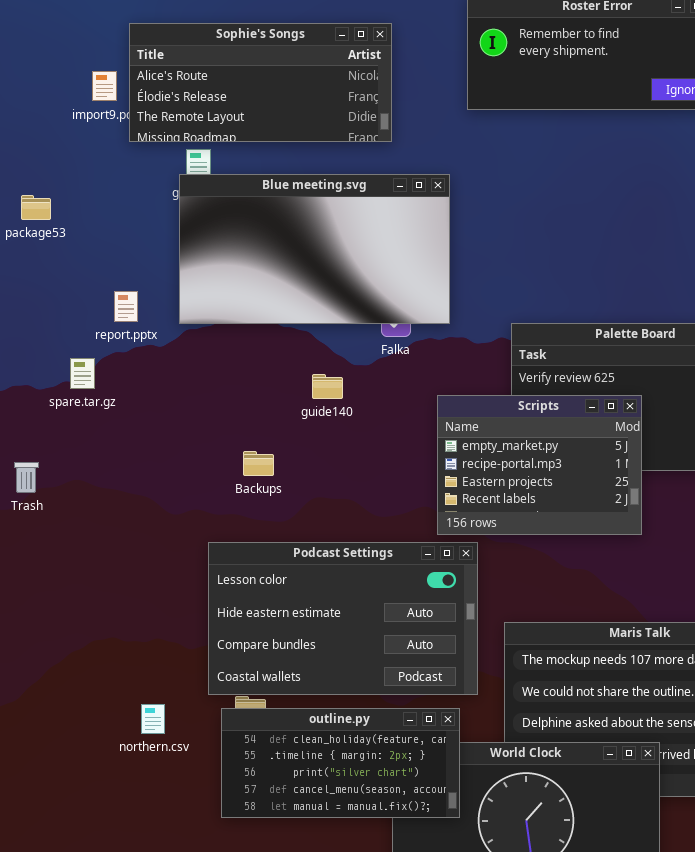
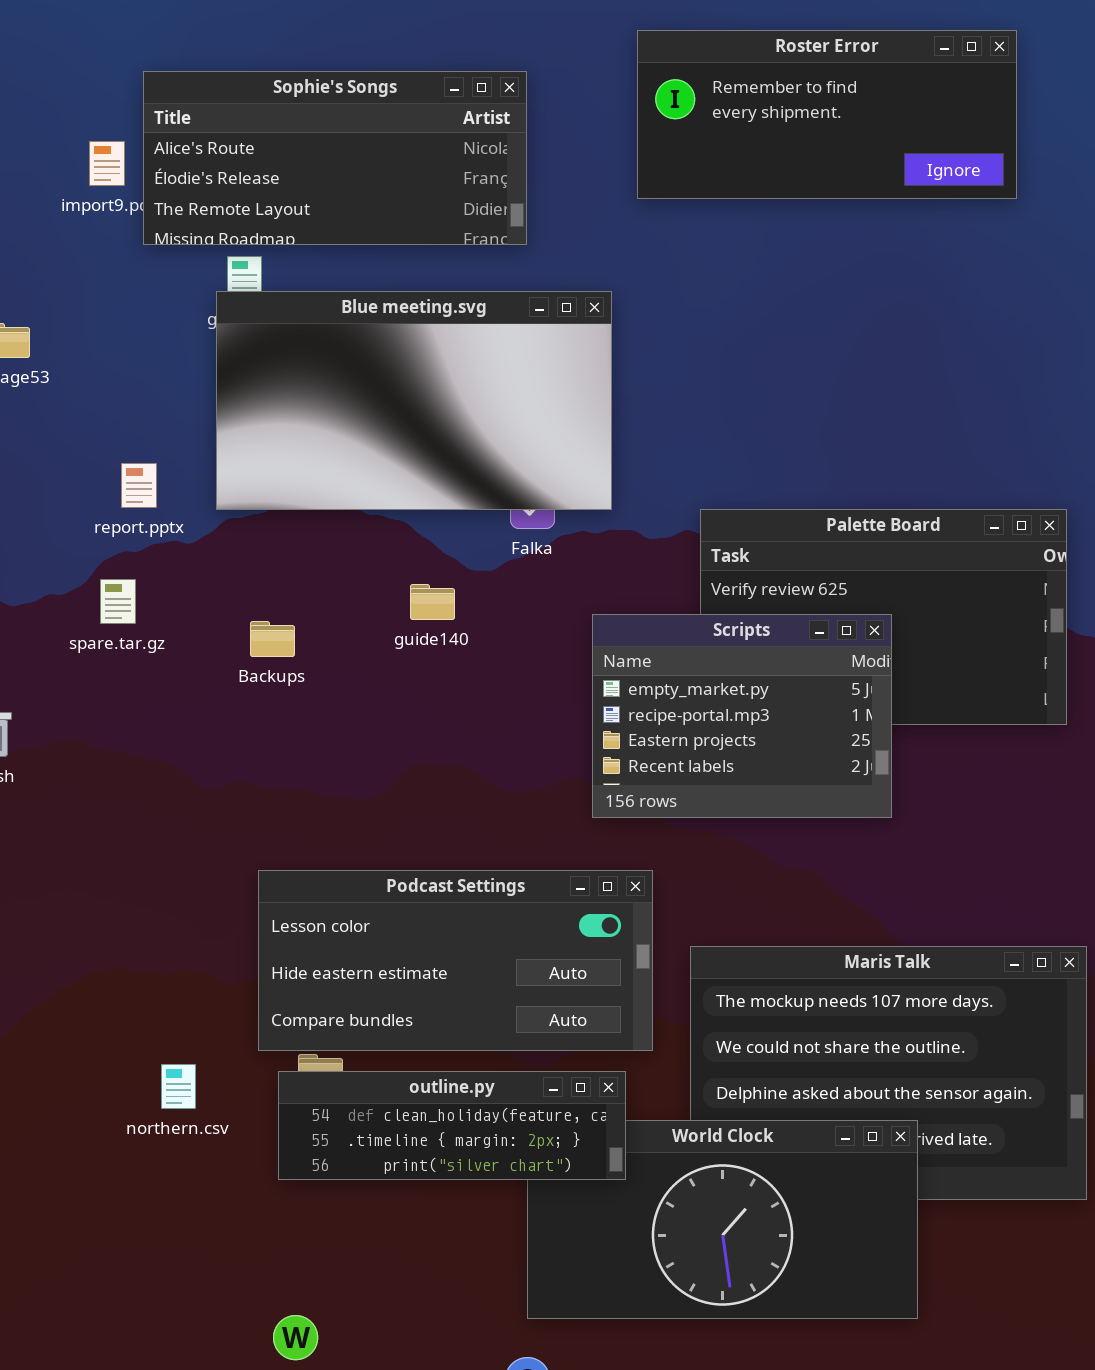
spare.tar.gz: [70,358,95,389] -> [100,579,136,624], moved
Backups: [243,451,274,476] -> [250,621,295,657], moved
Podcast Settings: [208,542,478,695] -> [258,870,653,1051], resized
outline.py: [221,708,460,818] -> [278,1071,626,1180], resized

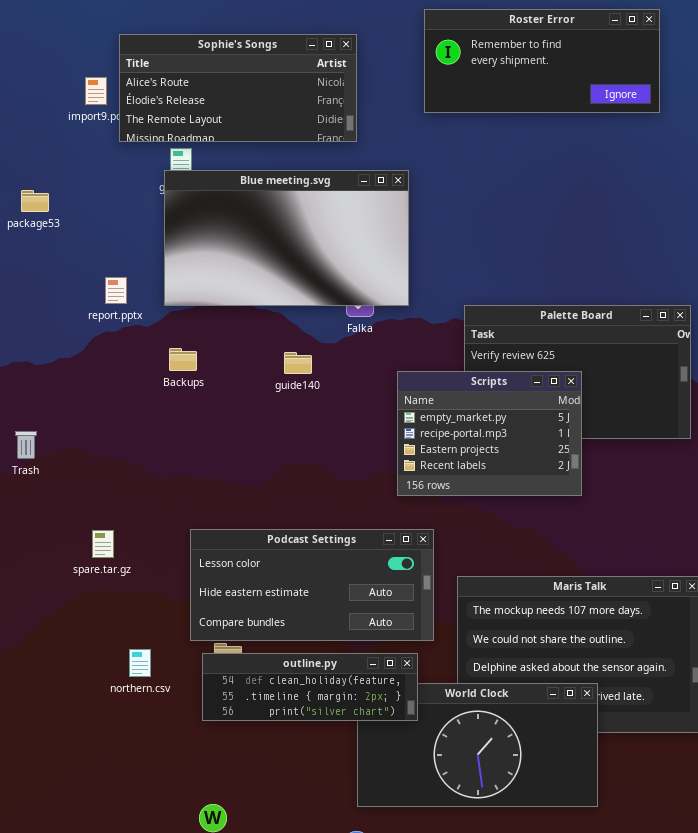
spare.tar.gz: [100,579,136,624] -> [92,530,114,558], moved
Backups: [250,621,295,657] -> [169,348,197,371], moved

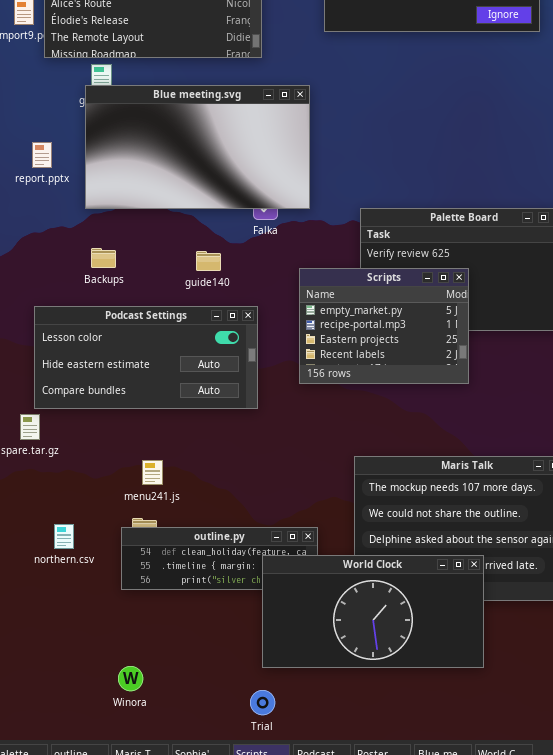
report.pptx: [105,277,127,304] -> [32,142,52,168], moved
Podcast Settings: [190,529,434,641] -> [34,306,258,409], moved
World Clock: [357,683,598,807] -> [262,555,484,668], raised

